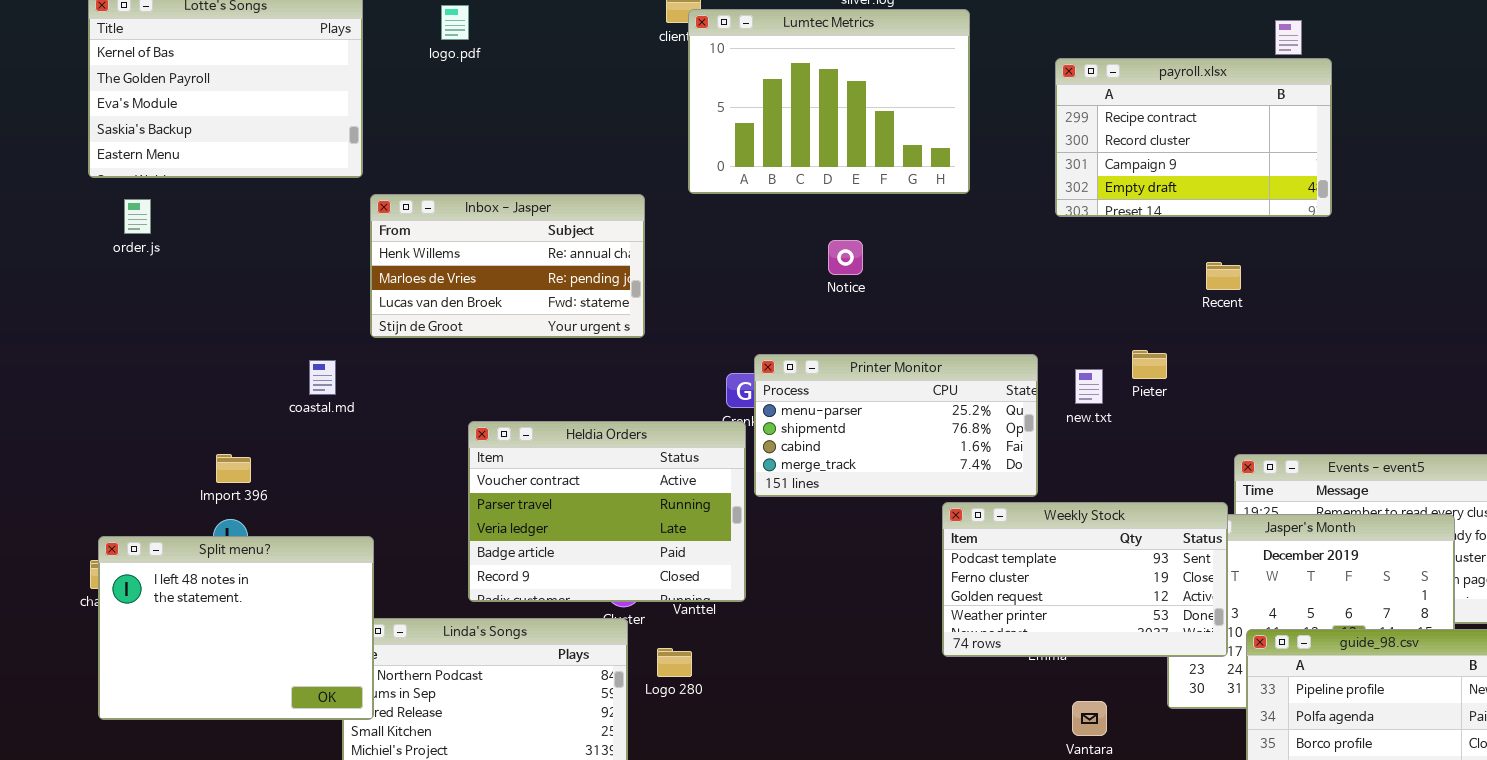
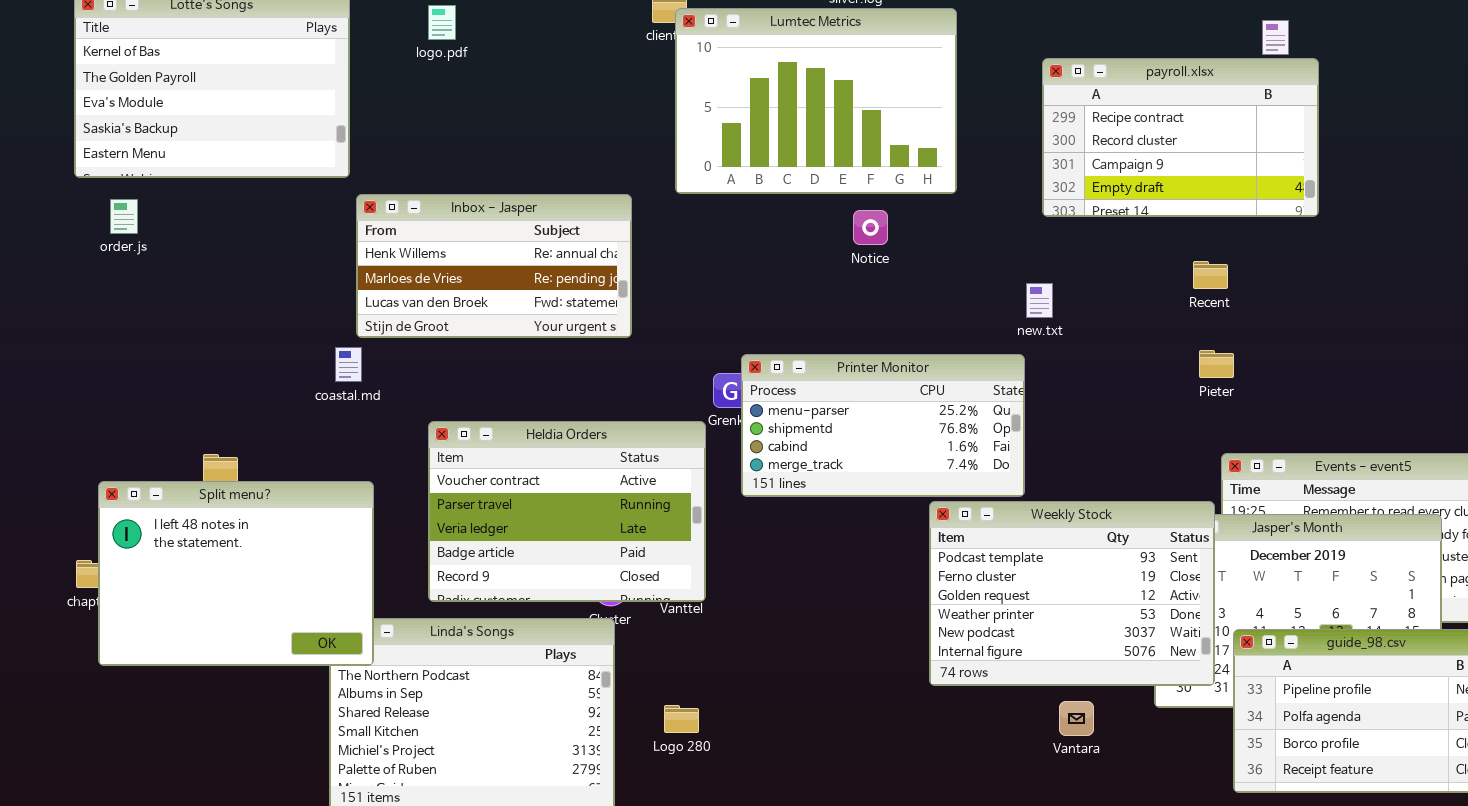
Notice: [828,240,863,275] -> [853,210,888,245], moved
Pieter: [1132,350,1167,379] -> [1199,350,1234,378], moved
coastal.md: [309,360,336,395] -> [335,347,362,382], moved
new.txt: [1075,369,1103,404] -> [1026,283,1053,318], moved
Heldia Orders: [468,421,746,602] -> [428,421,706,602], moved
Weekly Stock: [942,502,1228,657] -> [929,501,1215,686], resized
Split menu?: [98,536,374,720] -> [98,481,374,666], moved
Logo 280: [657,648,692,677] -> [664,705,699,733], moved

